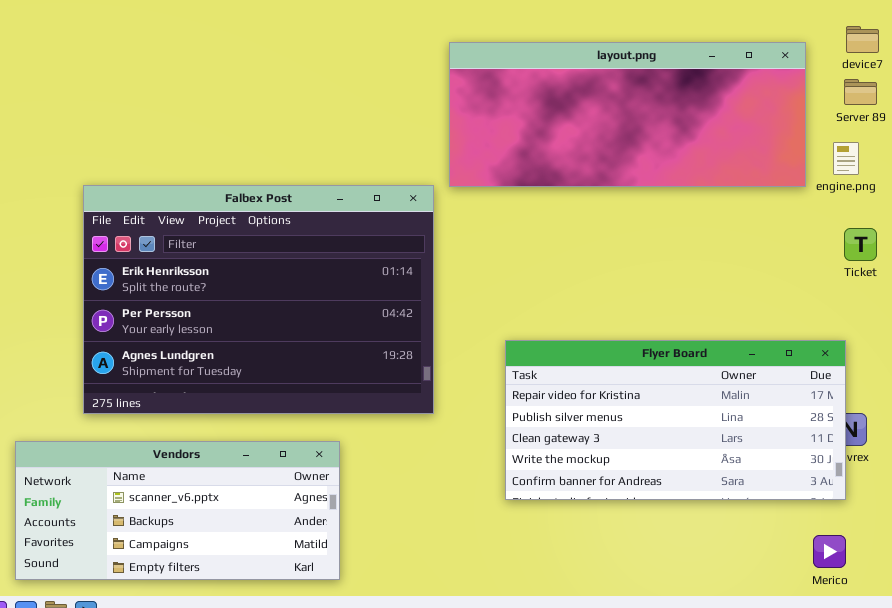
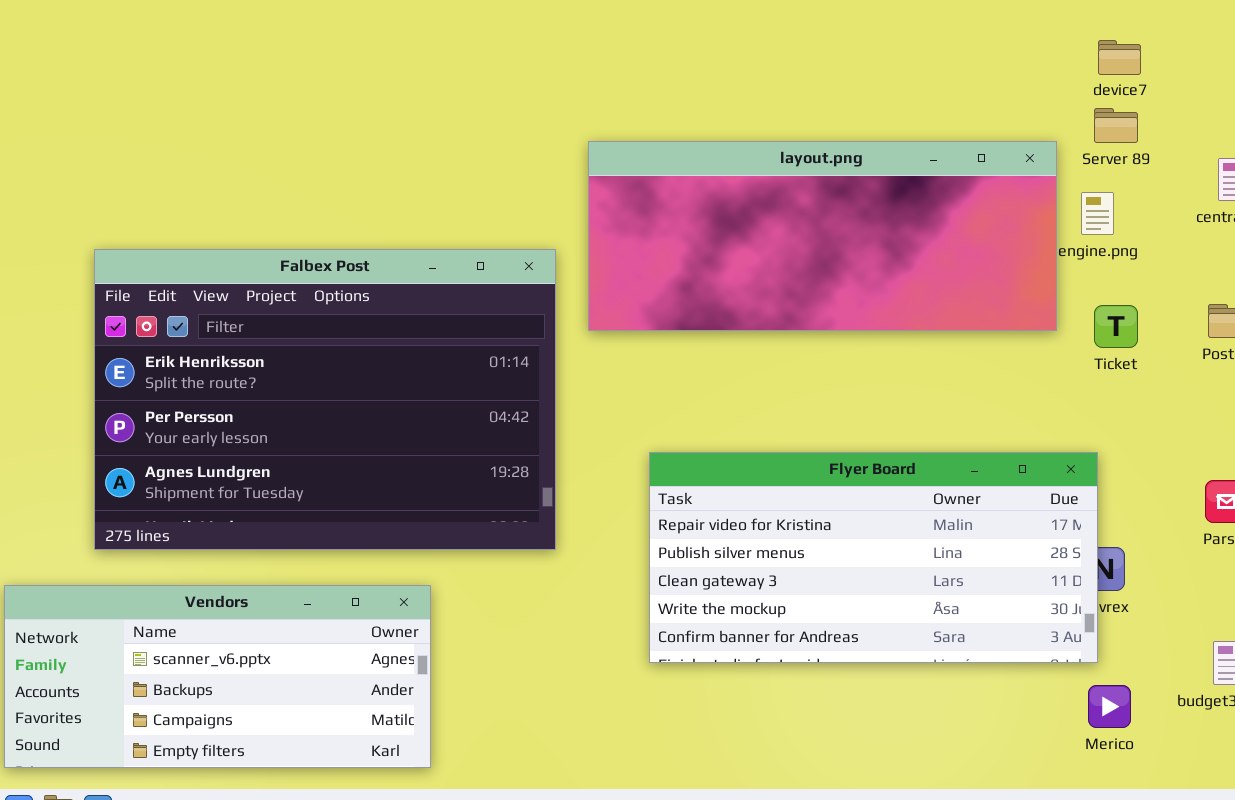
layout.png: [449,42,806,187] -> [588,141,1057,331], moved
Merico: [813,535,846,568] -> [1088,685,1131,728], moved

